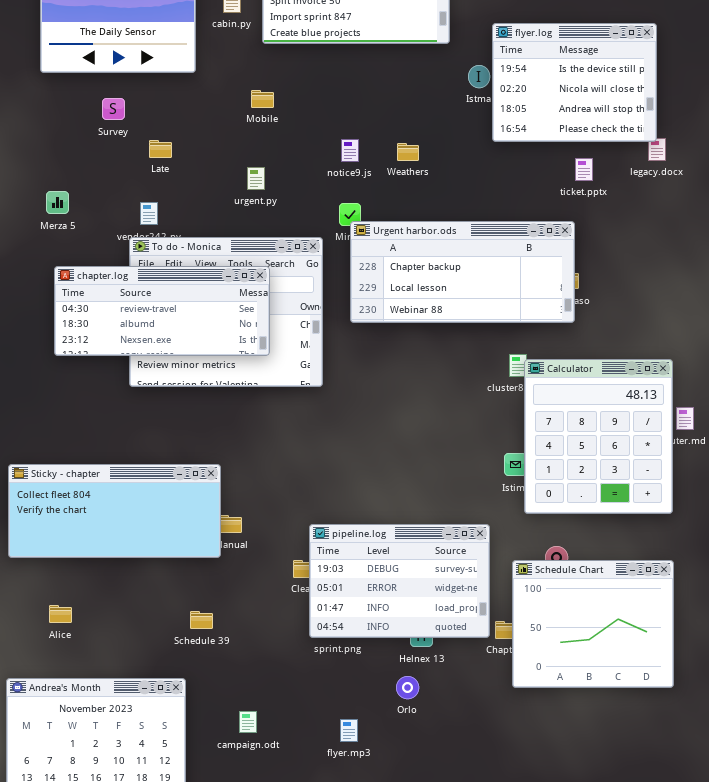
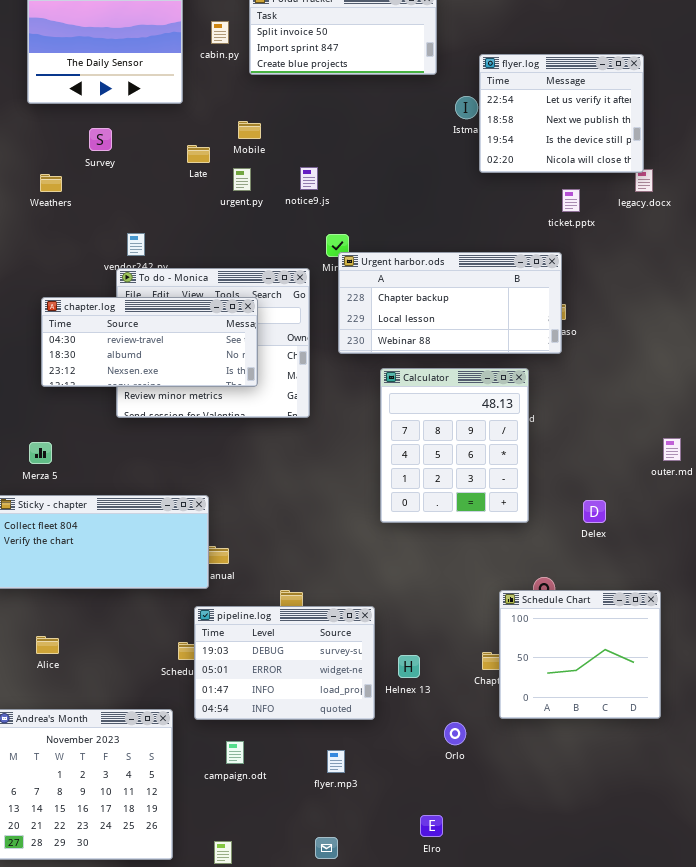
flyer.log: [492,23,657,142] -> [479,54,644,173], scrolled up 2 rows
notice9.js: [341,139,359,162] -> [300,167,318,190], moved
Late: [149,140,172,158] -> [187,145,210,163], moved
Weathers: [397,143,419,161] -> [40,174,62,192], moved
urgent.py: [247,167,265,190] -> [233,168,251,191], moved
Merza 5: [46,191,69,214] -> [29,442,52,464], moved
Calculator: [524,359,673,514] -> [380,368,529,523], moved
pipeline.log: [309,524,490,638] -> [194,606,375,720], moved
Orlo: [396,676,419,699] -> [444,722,466,745], moved

